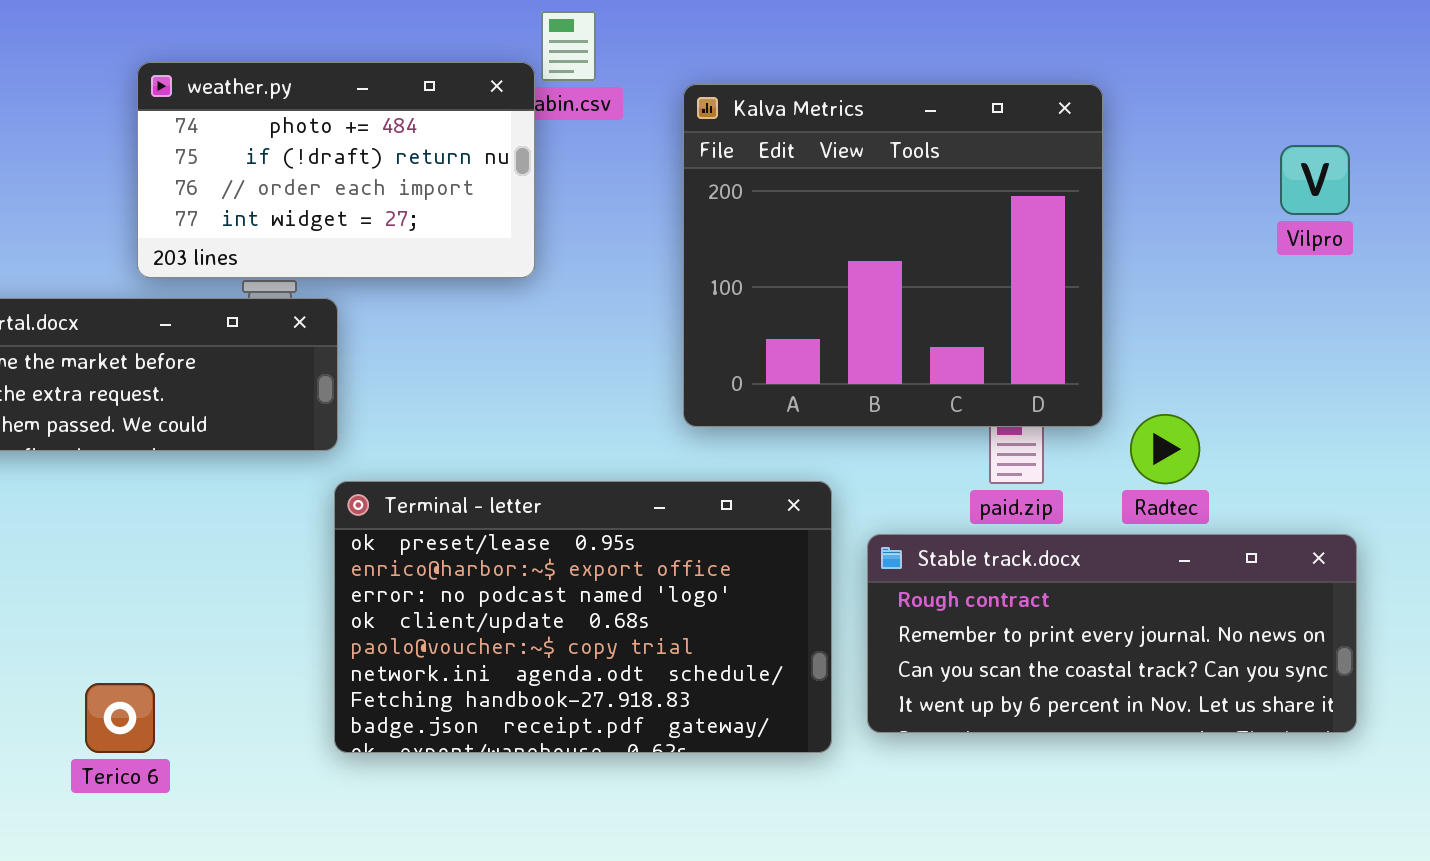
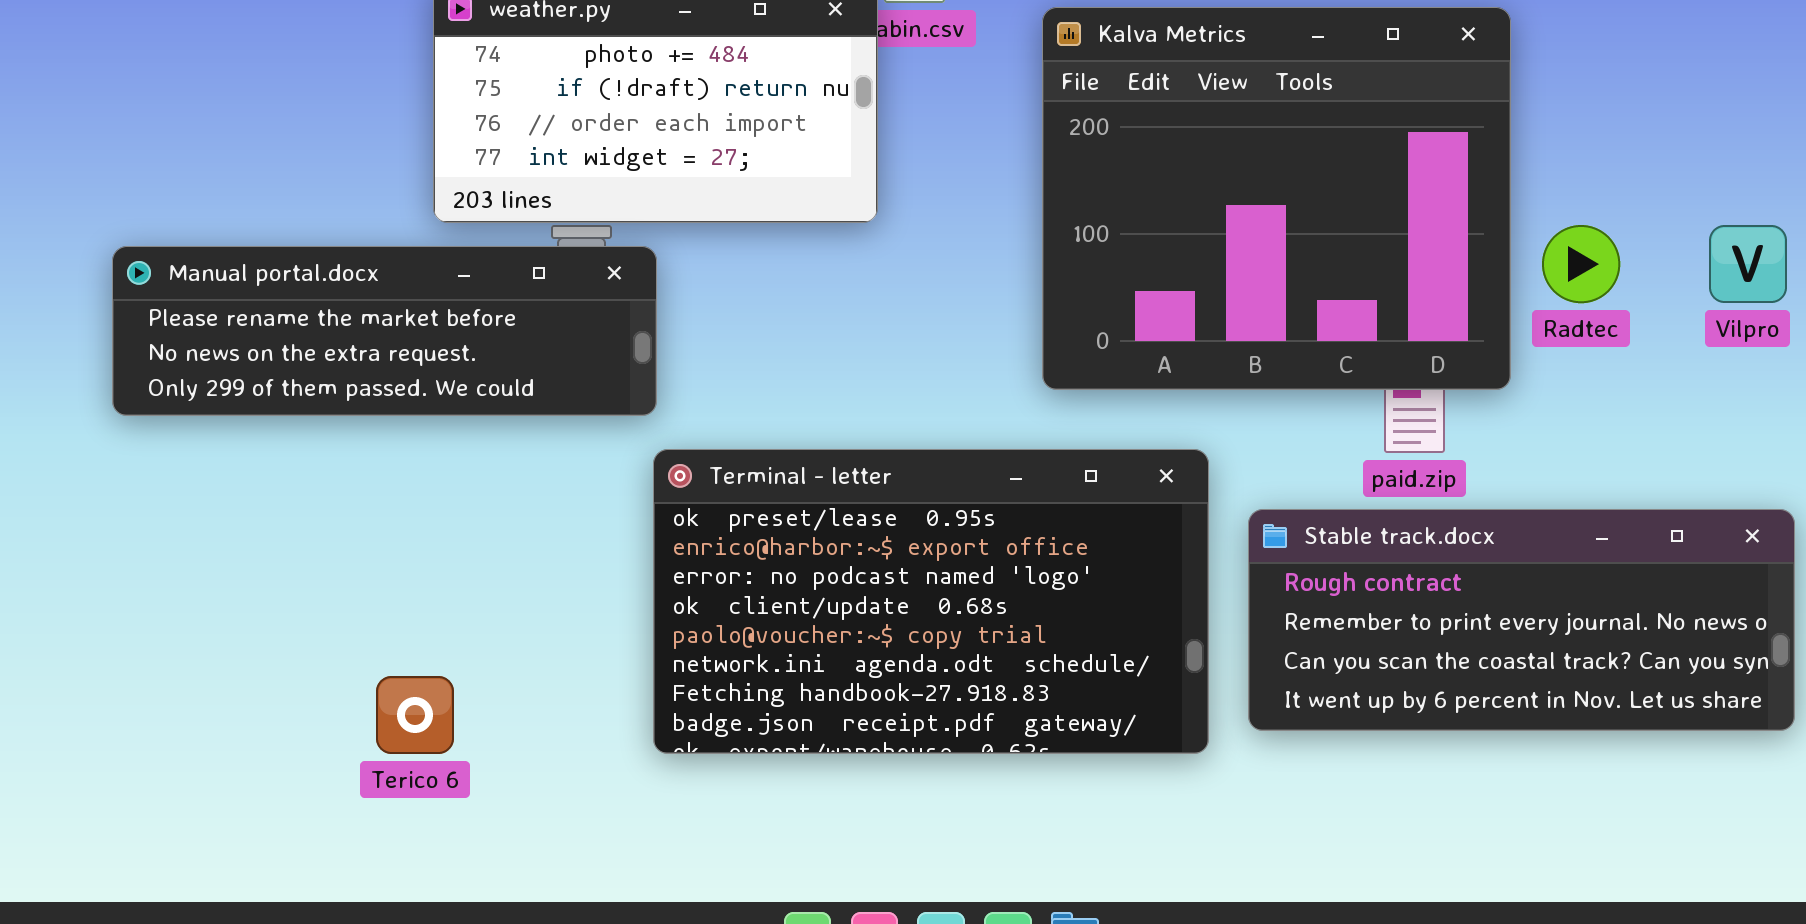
Vilpro: [1280,145,1350,215] -> [1709,225,1787,303], moved
Radtec: [1130,414,1200,484] -> [1542,225,1620,303], moved

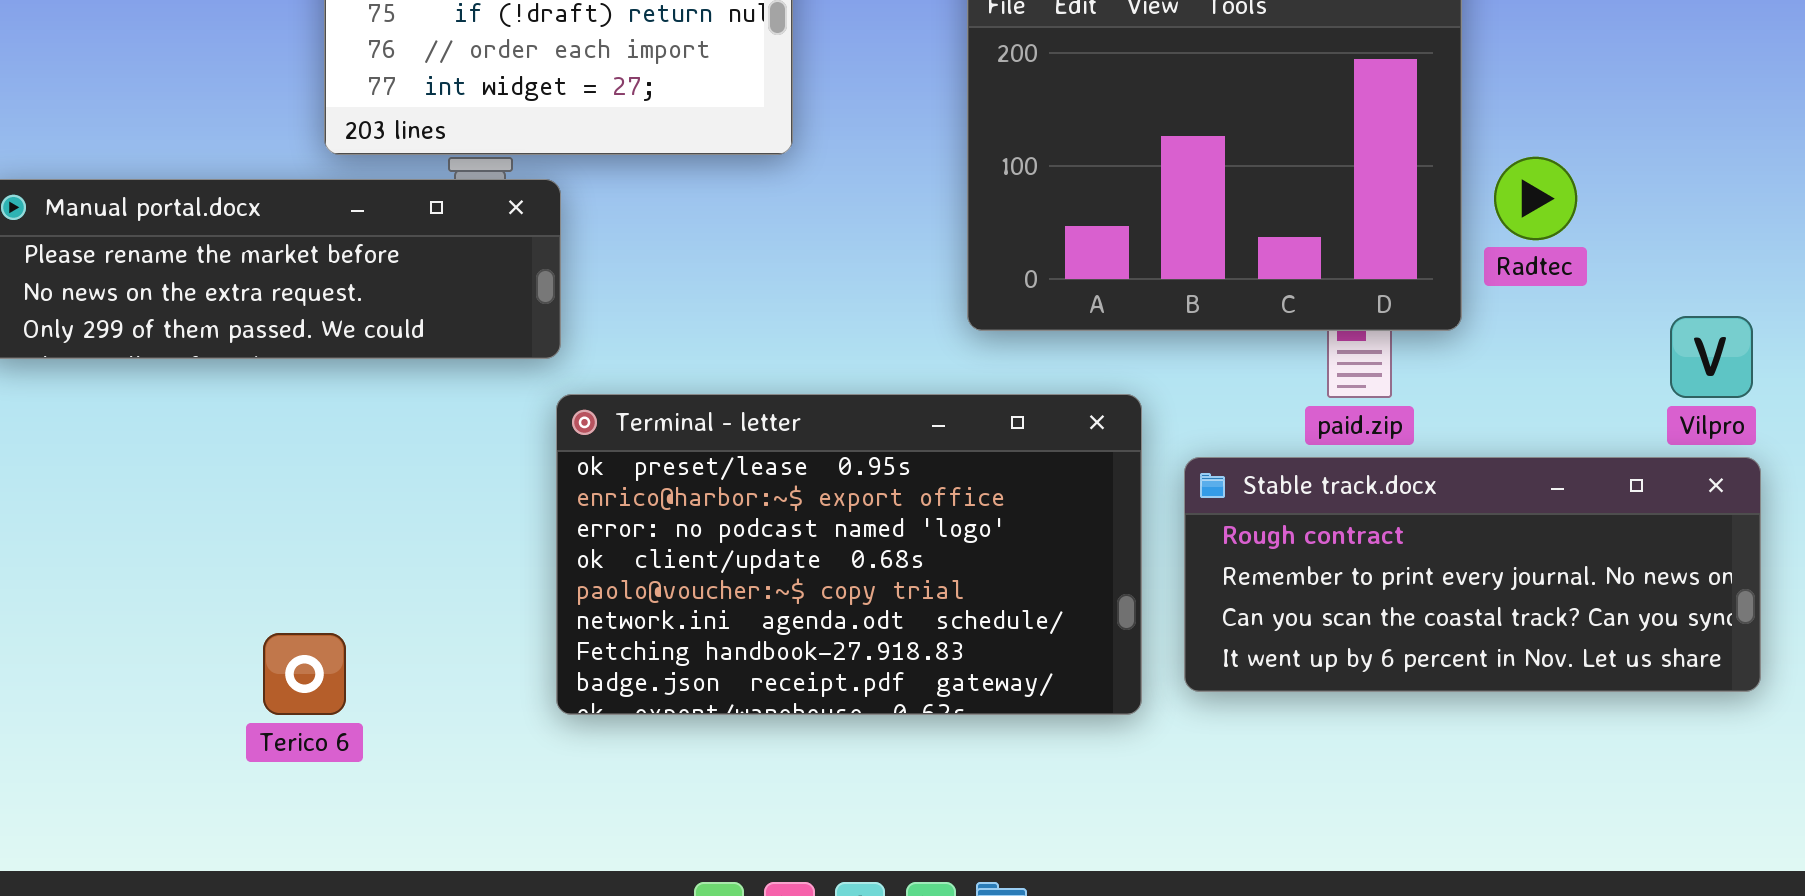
Vilpro: [1709,225,1787,303] -> [1670,316,1753,398], moved

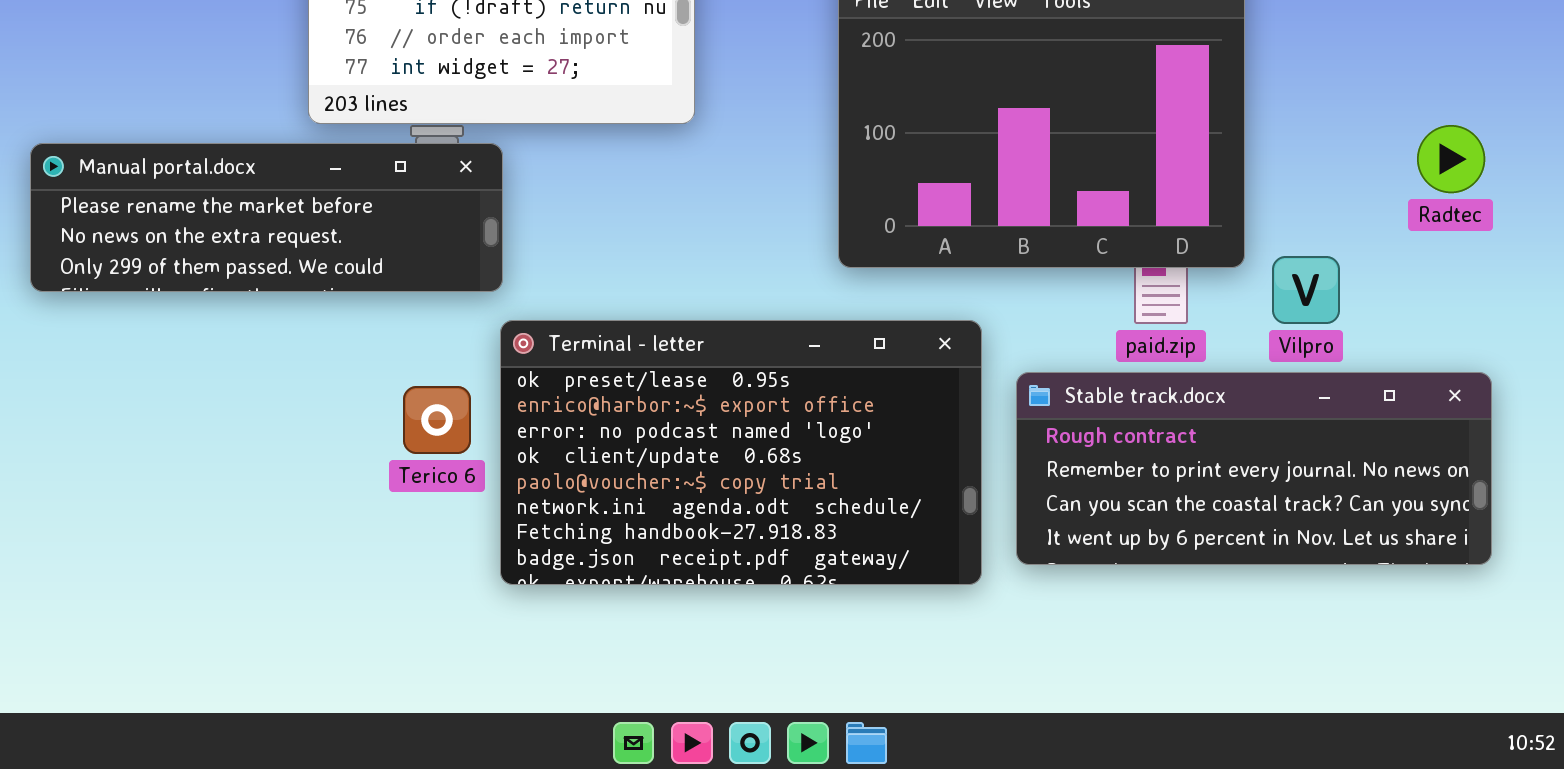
Radtec: [1494,157,1577,240] -> [1417,125,1485,193], moved
Vilpro: [1670,316,1753,398] -> [1272,256,1340,324], moved
Terico 6: [263,633,346,715] -> [403,386,471,454], moved

